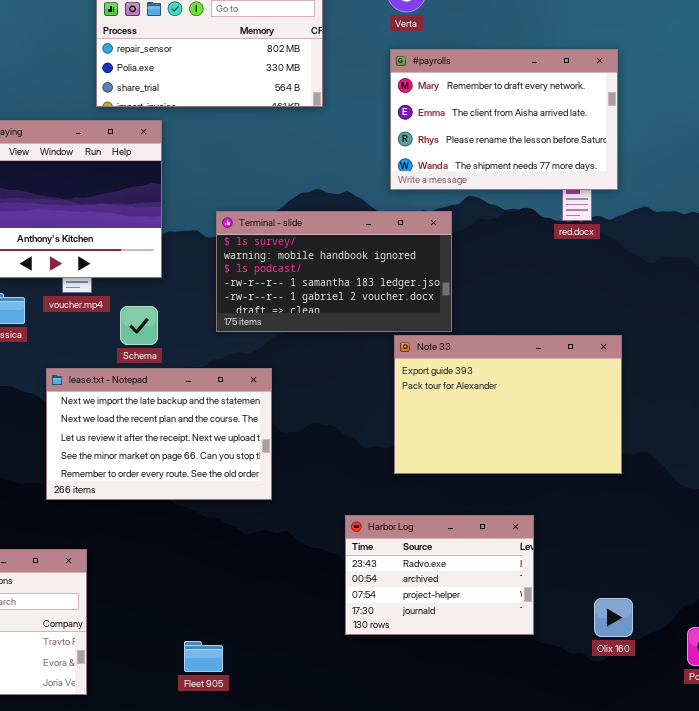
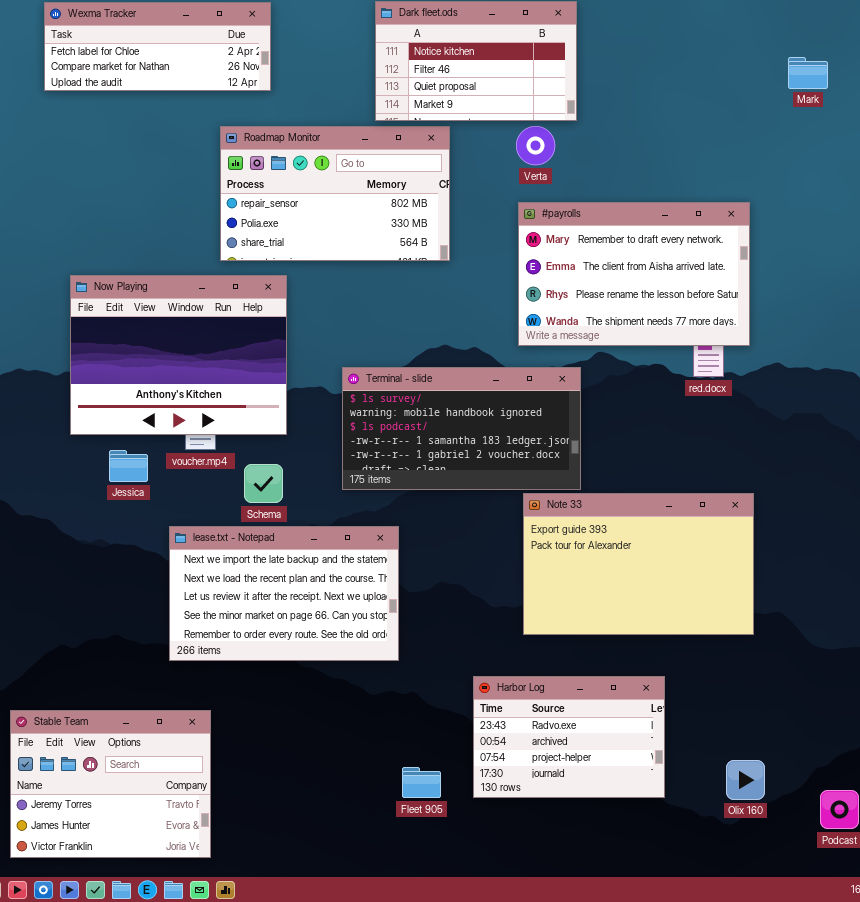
Fleet 905: [184,641,223,672] -> [402,767,441,798], moved

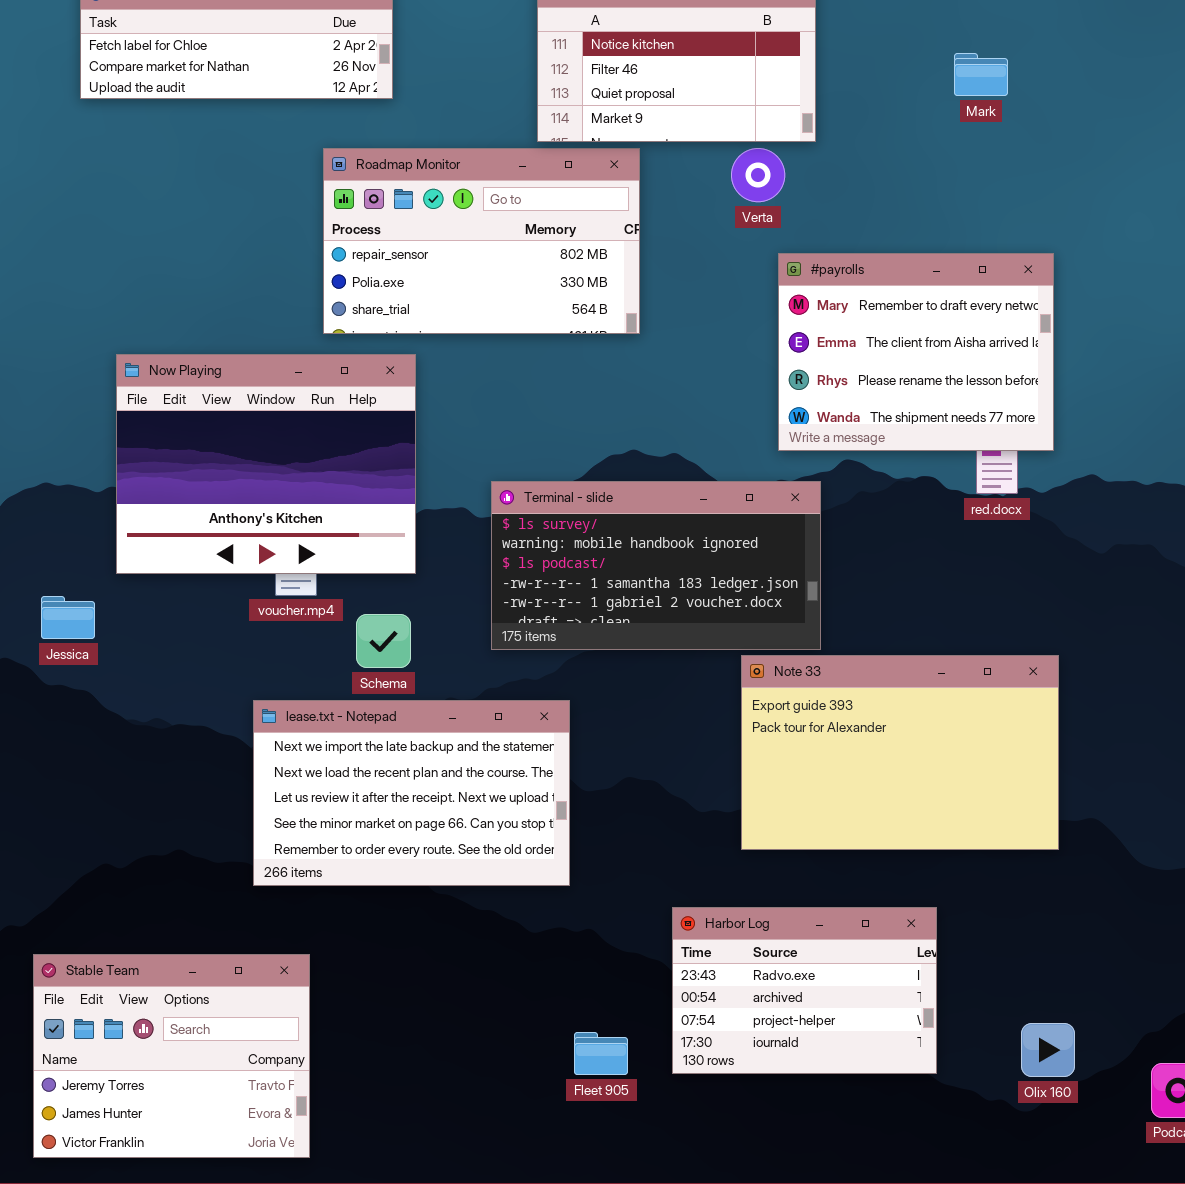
Mark: [788,57,828,89] -> [954,53,1008,96], moved
#payrolls: [518,202,750,346] -> [778,253,1054,451], resized
Jessica: [109,450,148,482] -> [41,596,95,639], moved

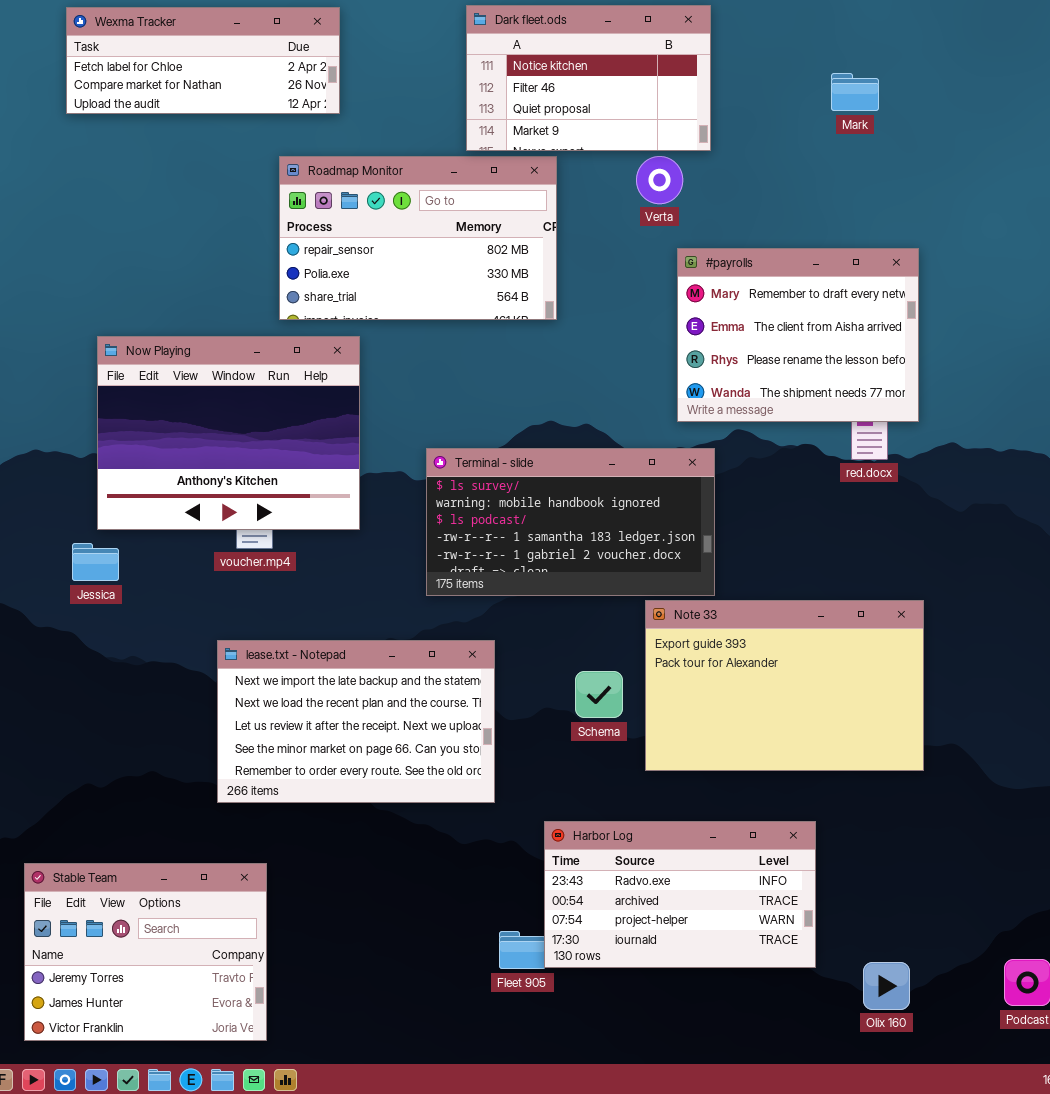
Jessica: [41,596,95,639] -> [72,543,119,581], moved
Schema: [356,614,411,668] -> [575,671,623,718], moved
Harbor Log: [672,907,937,1074] -> [544,821,816,968], resized
Olix 160: [1021,1023,1075,1077] -> [863,962,910,1010], moved

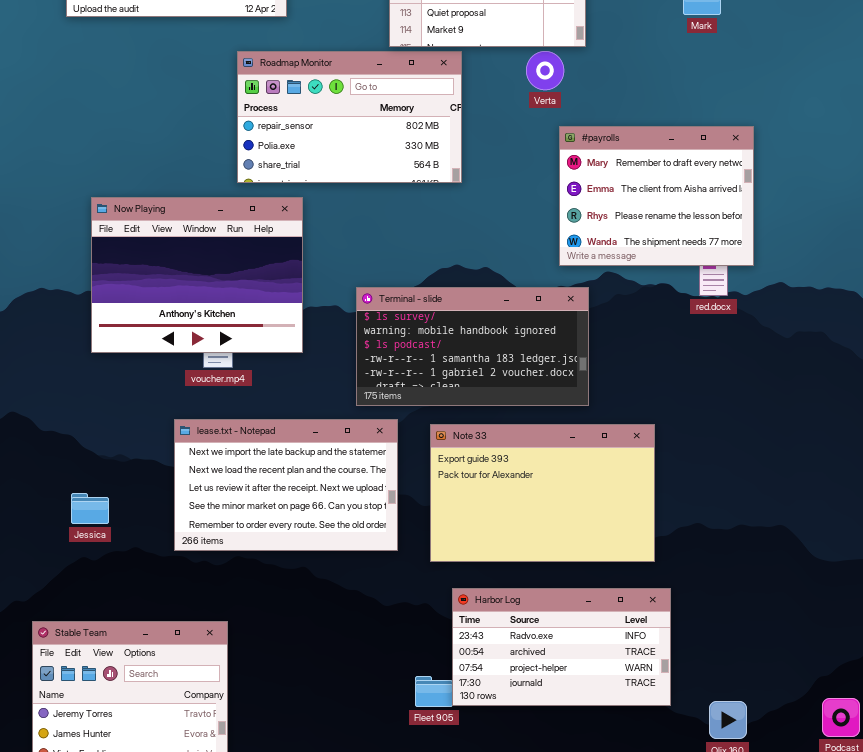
Jessica: [72,543,119,581] -> [71,493,109,524], moved
Note 33: [645,600,924,771] -> [430,424,655,562], moved
lease.txt - Notepad: [217,640,495,803] -> [174,419,398,551], moved

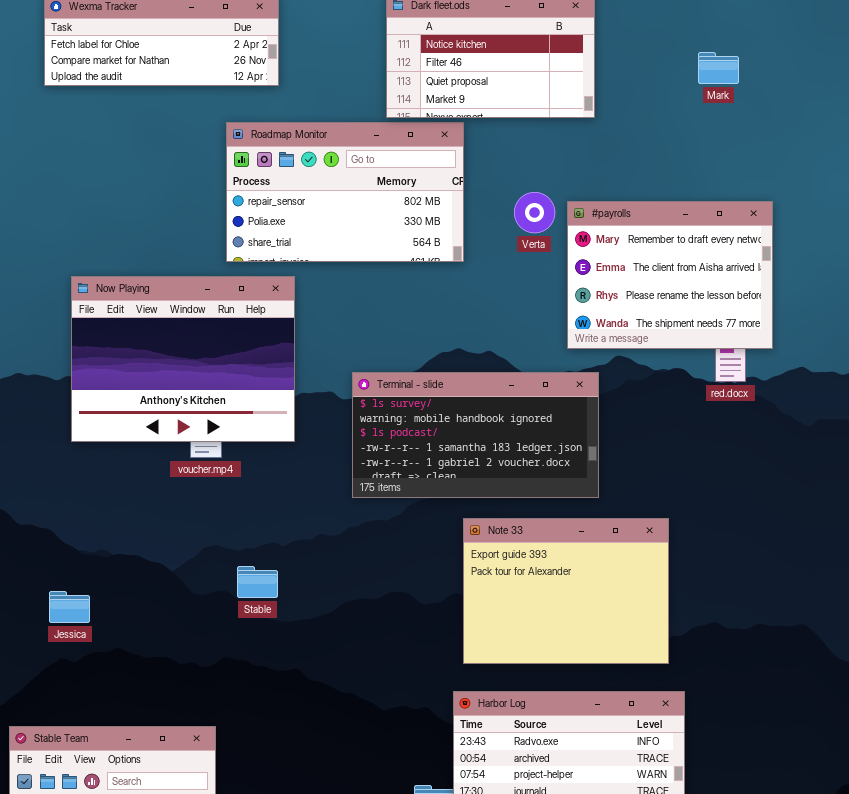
Verta: [526,51,564,90] -> [514,192,555,233], moved
lease.txt - Notepad: [174,419,398,551] -> none, closed
Note 33: [430,424,655,562] -> [463,518,669,664], resized

